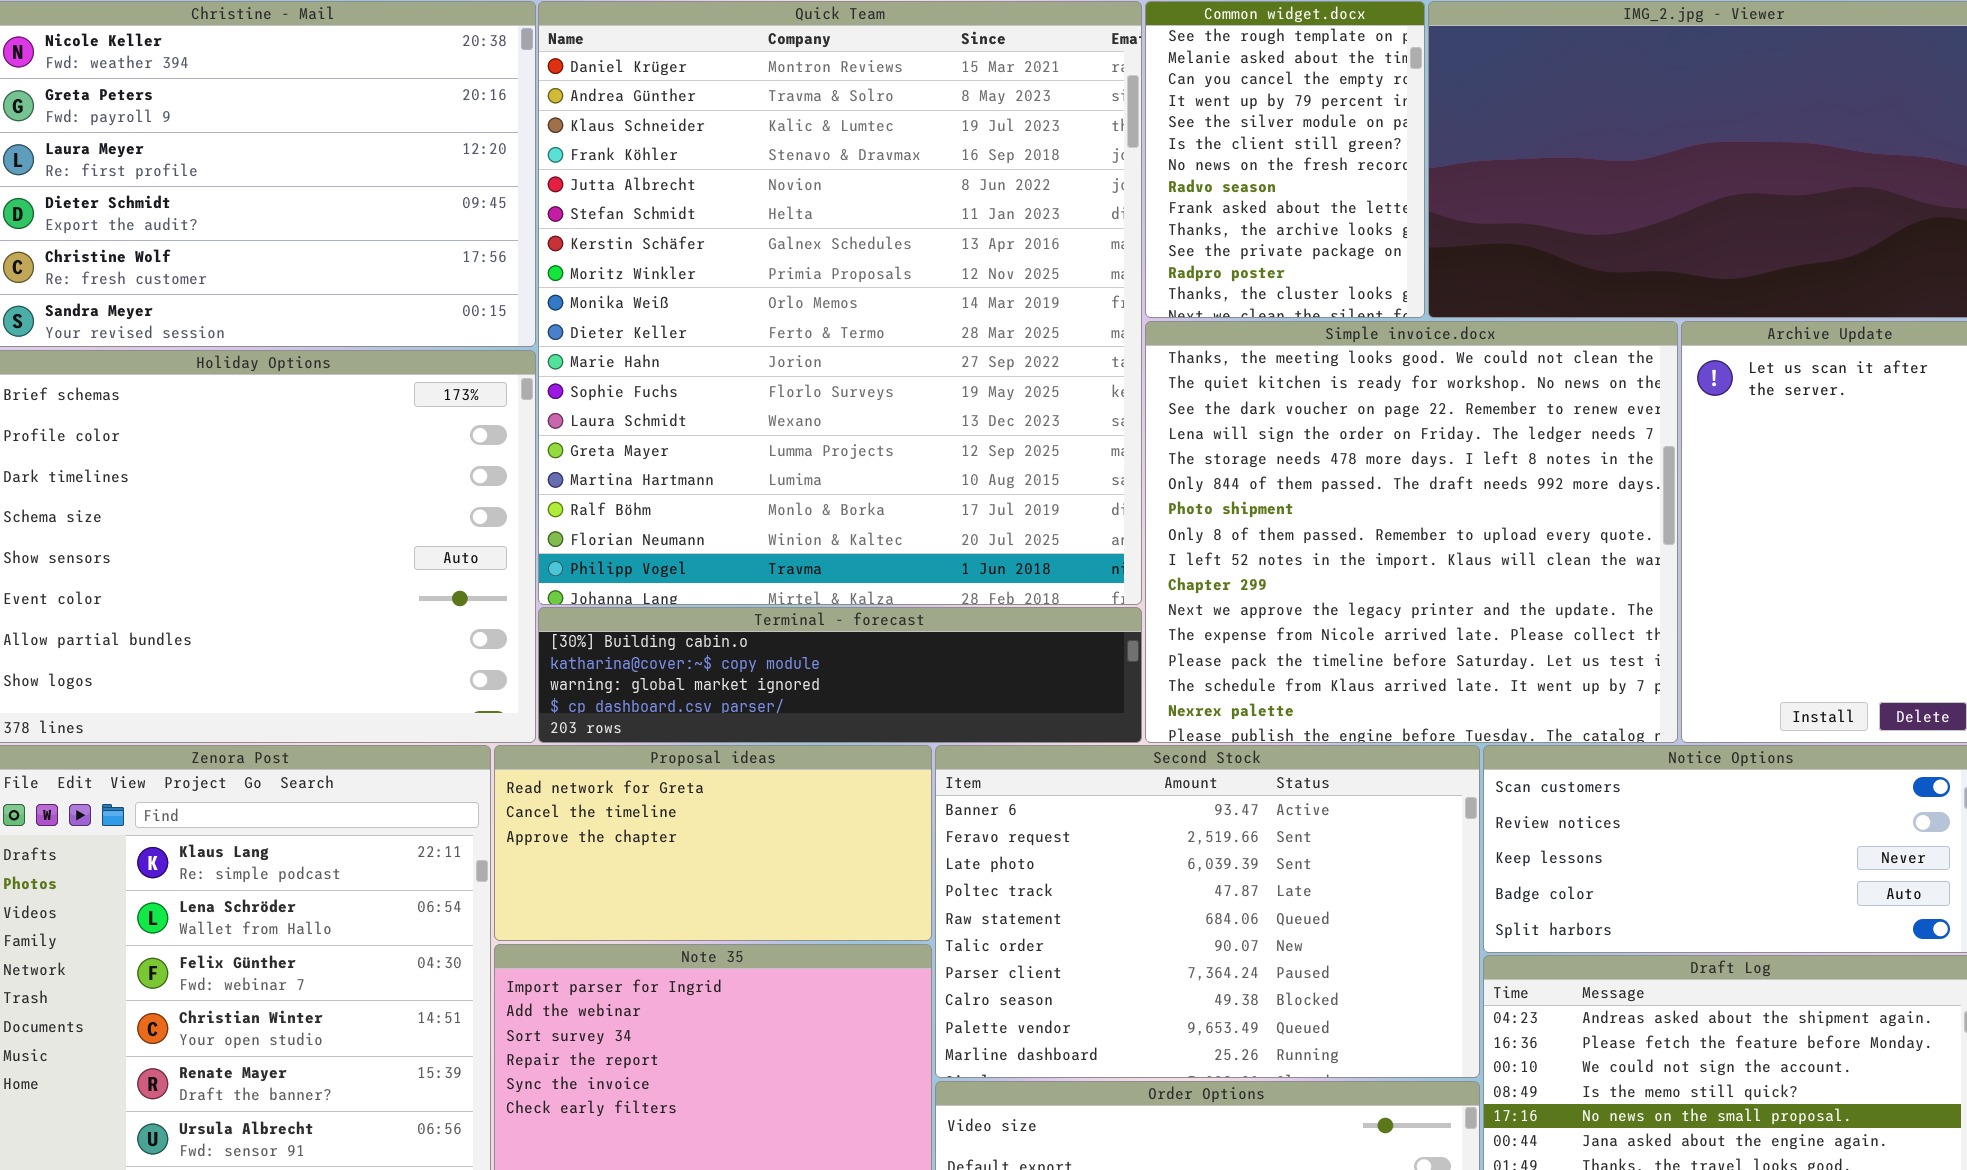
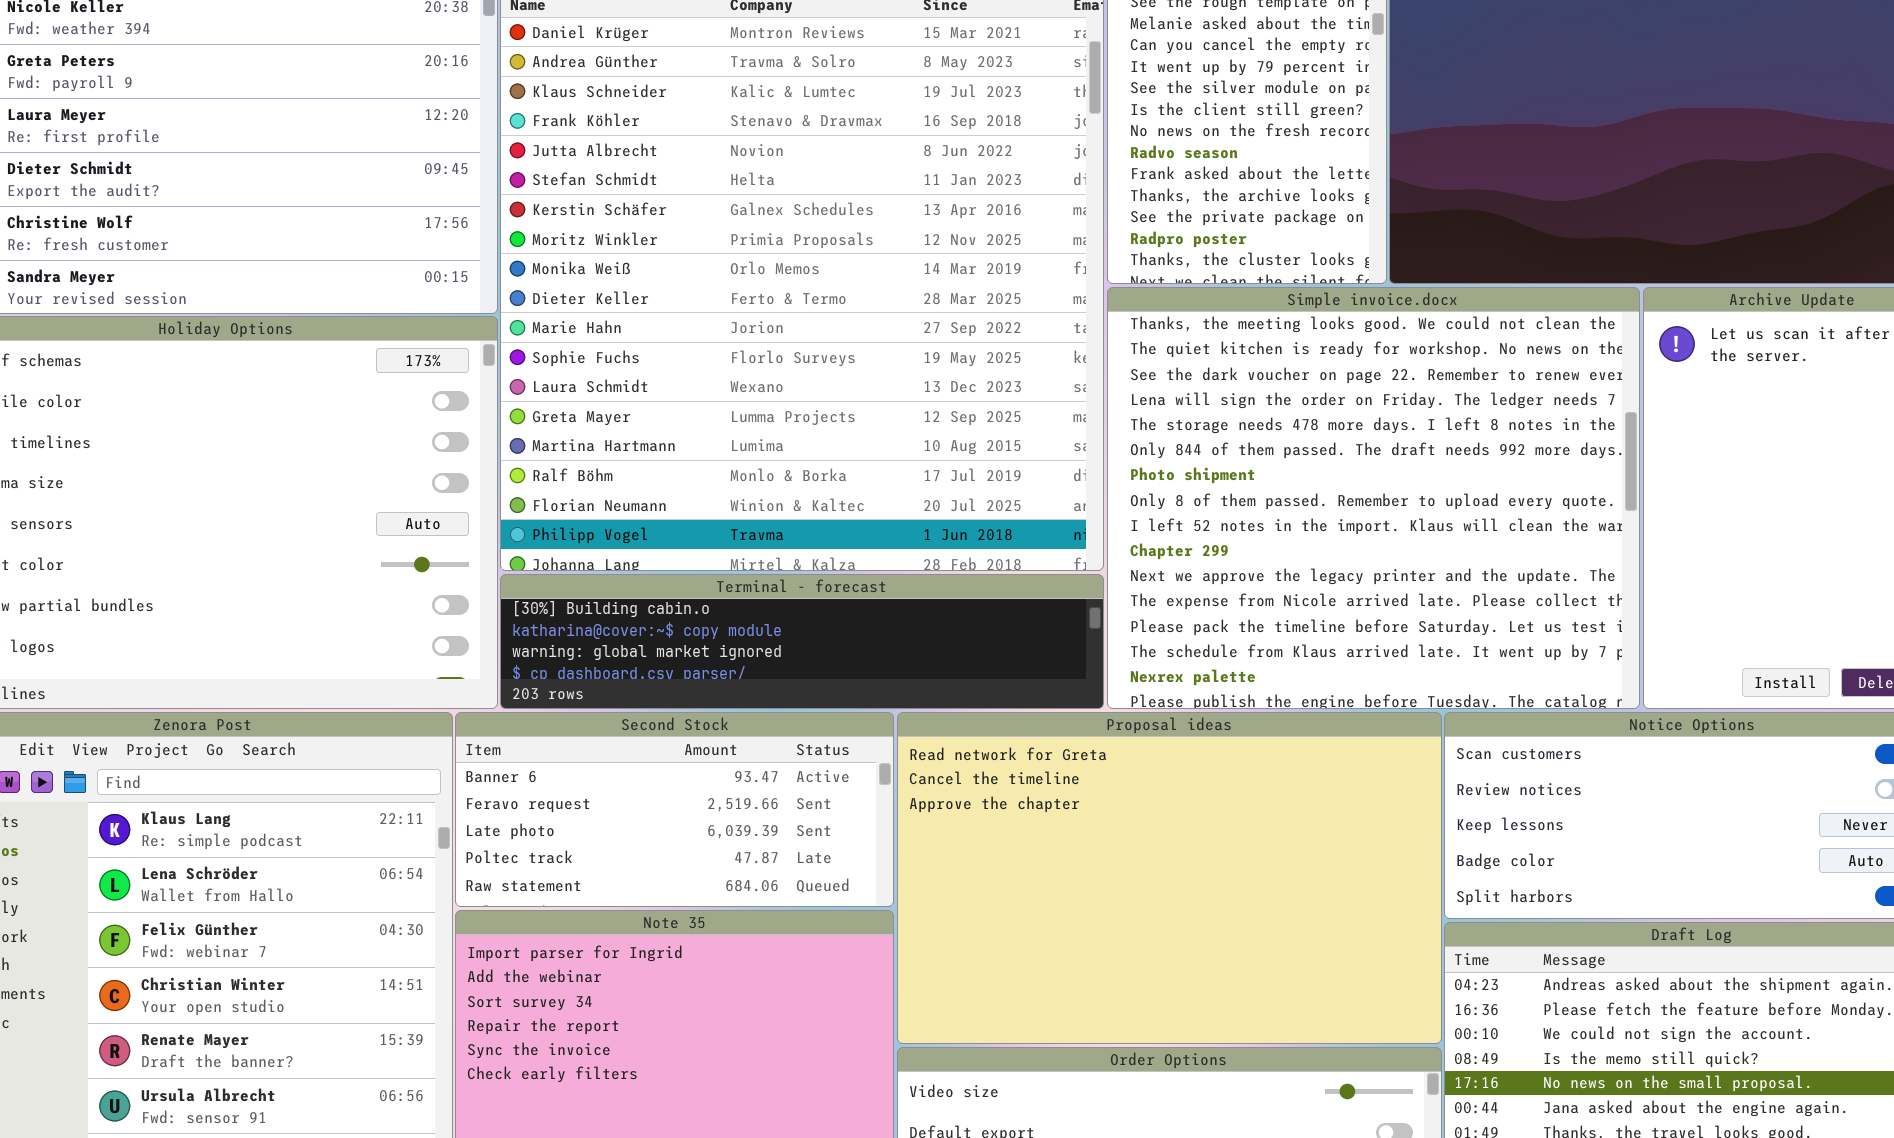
Proposal ideas: [494,745,932,941] -> [897,712,1442,1044], moved, resized
Second Stock: [935,745,1480,1078] -> [455,712,894,907], moved, resized

